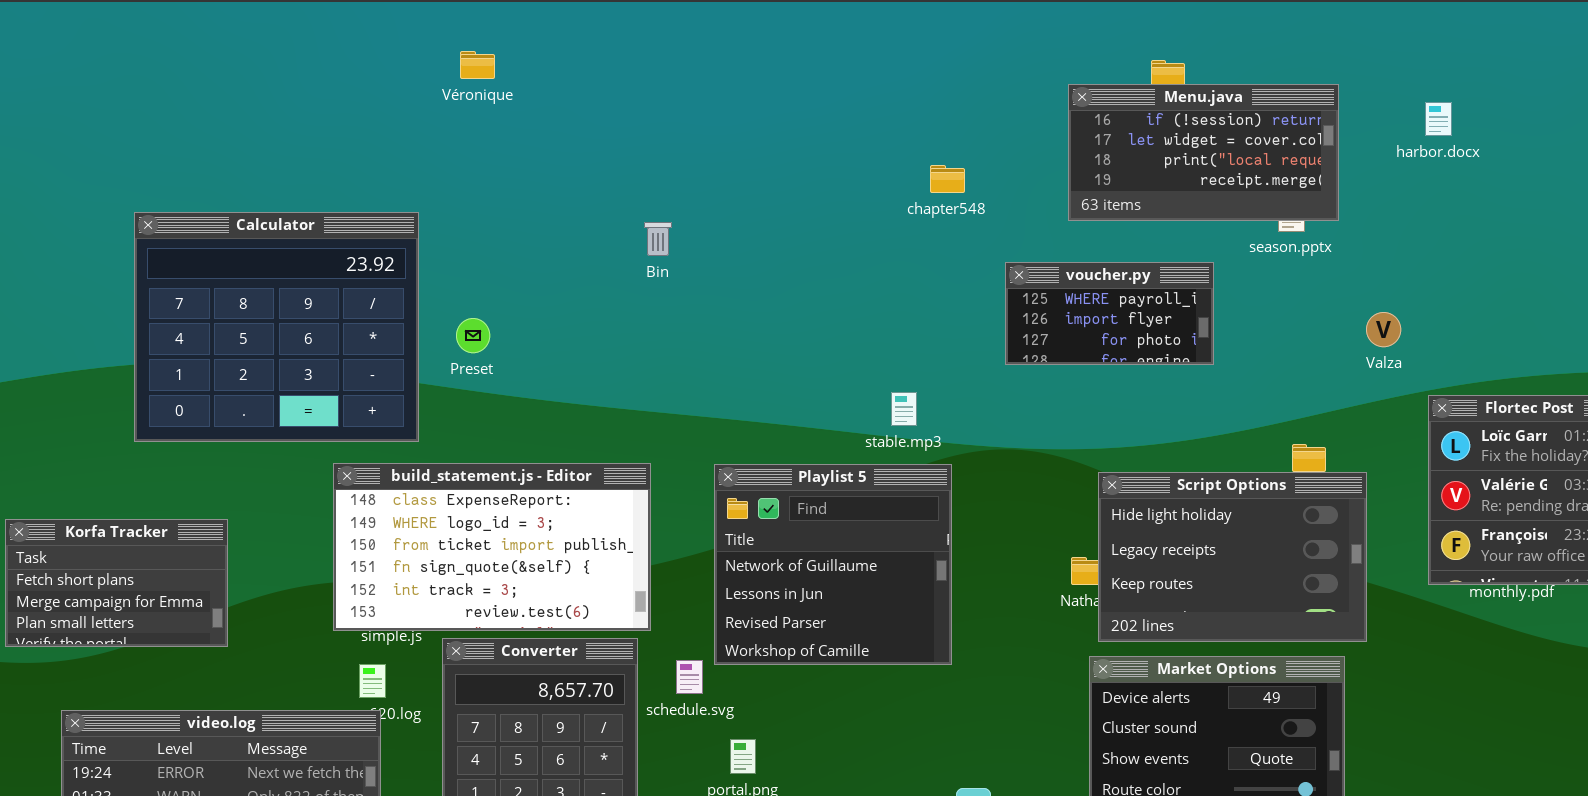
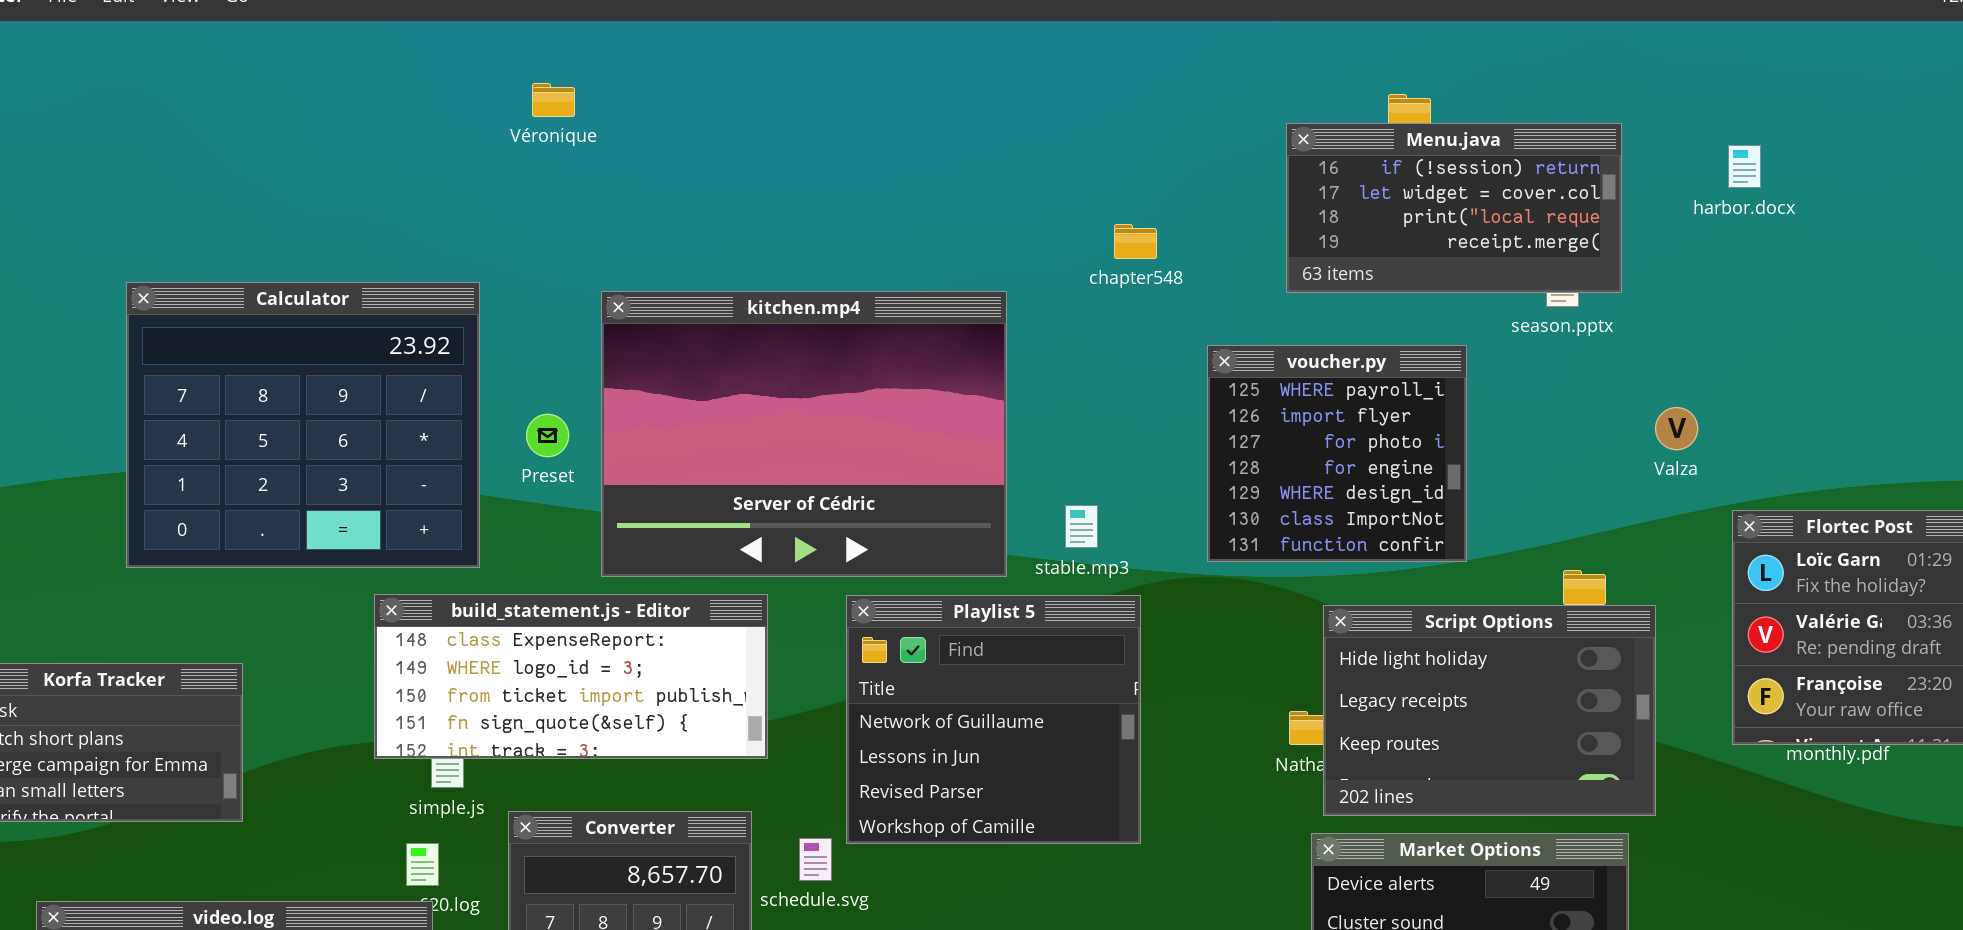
kitchen.mp4: none -> [601,291,1007,577], opened
voucher.py: [1005,262,1214,365] -> [1207,345,1467,562], resized
build_statement.js - Editor: [333,463,651,631] -> [374,594,768,759], resized

